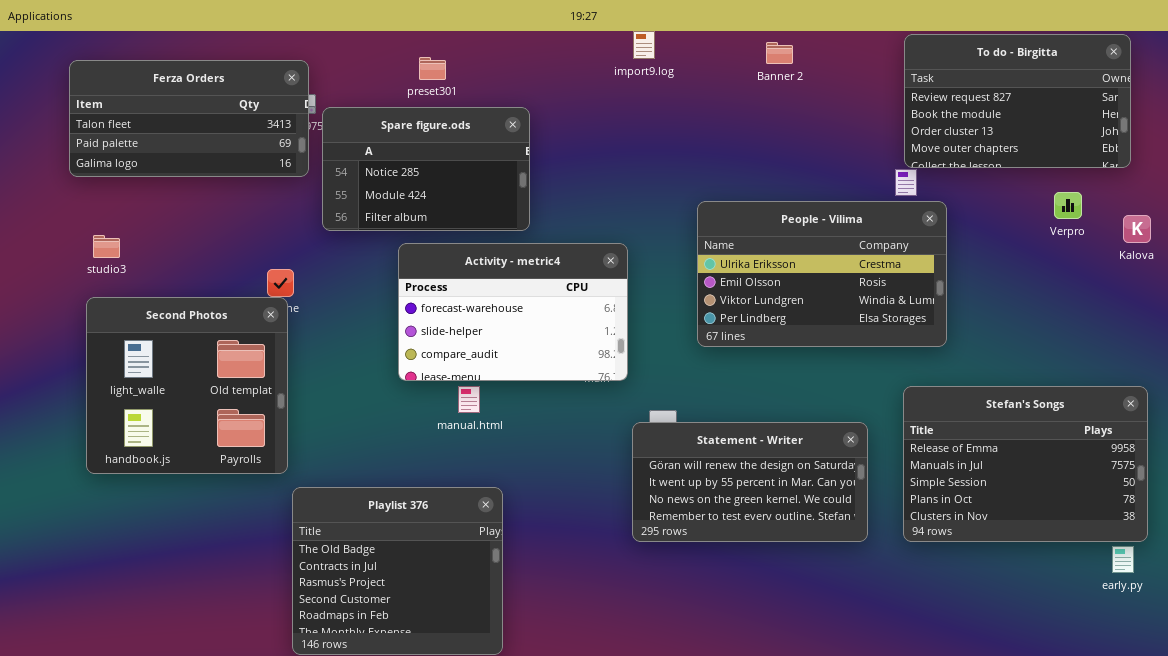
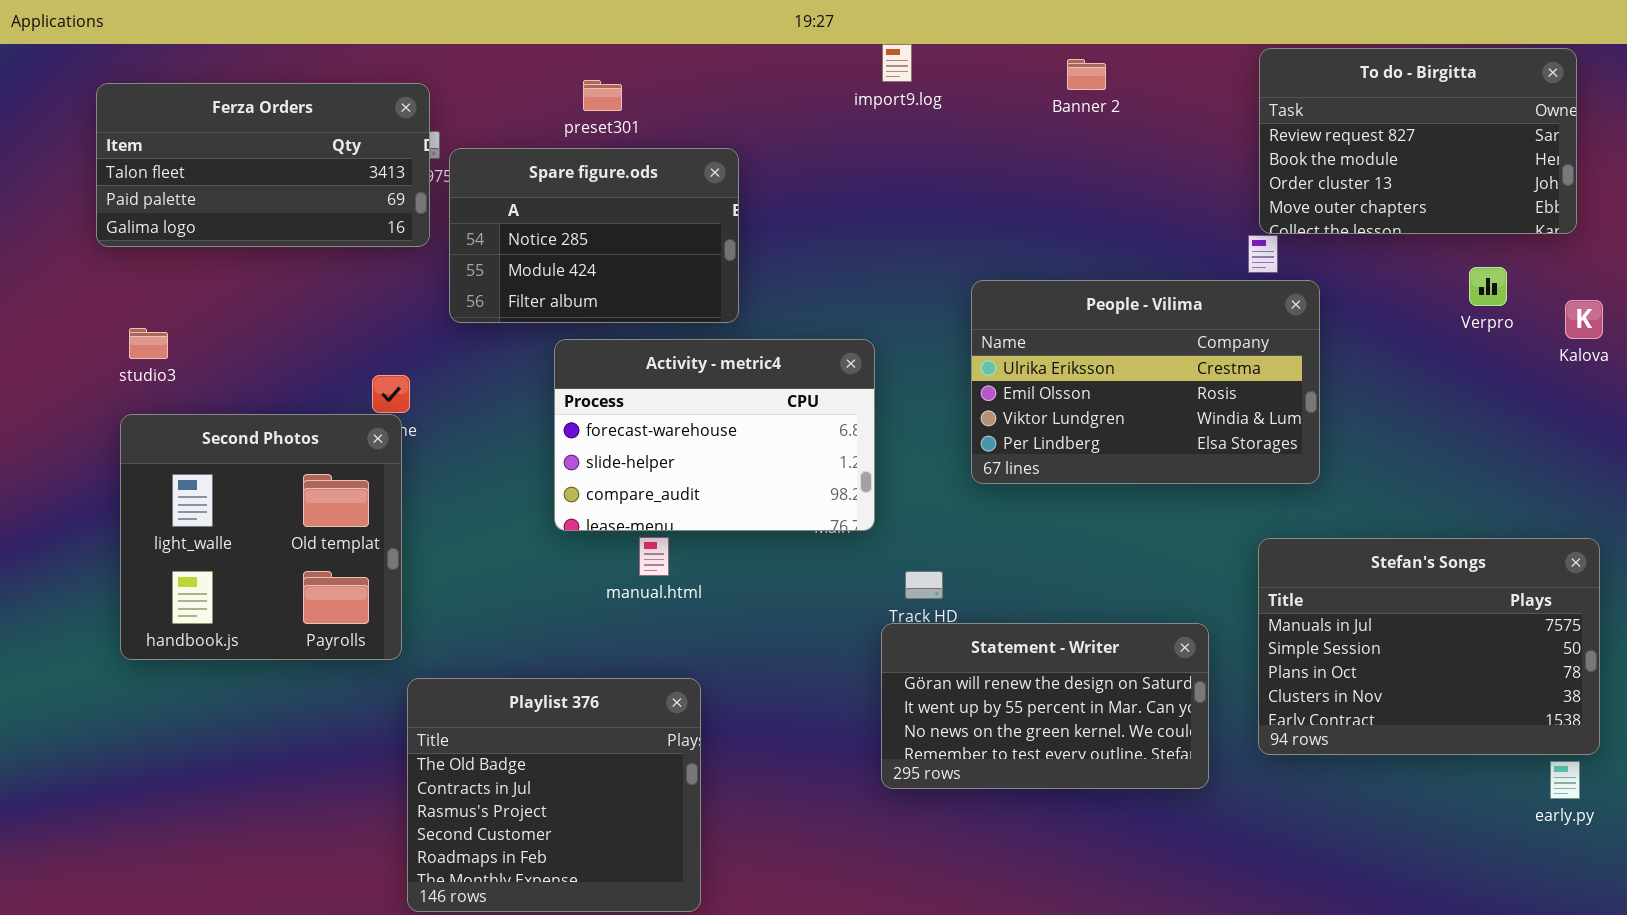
Stefan's Songs: [903,386,1148,542] -> [1258,538,1600,755], scrolled down 1 row
Statement - Writer: [632,422,868,542] -> [881,623,1209,789], moved

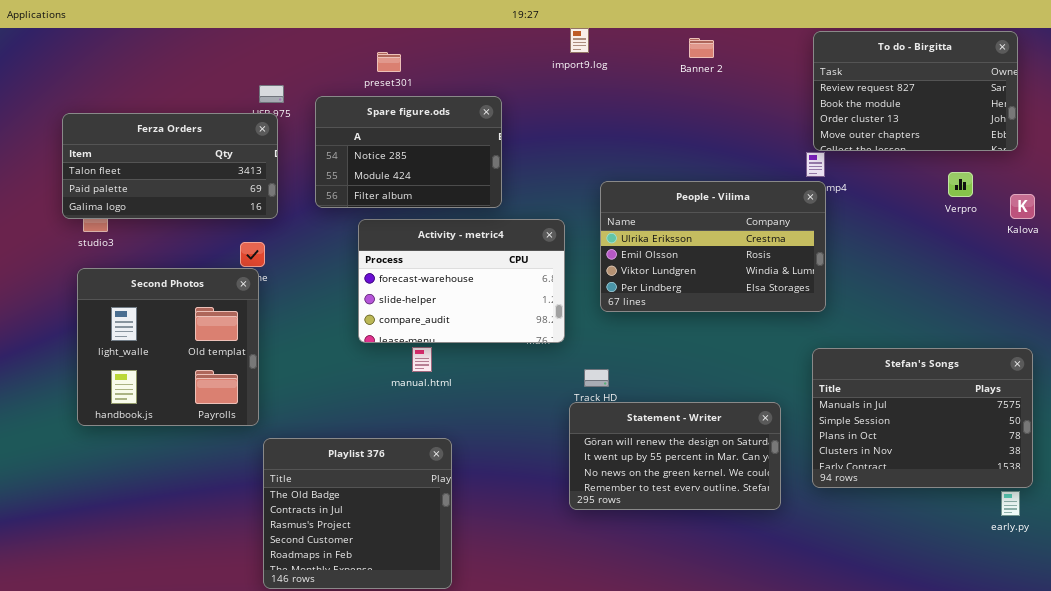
Ferza Orders: [96,83,430,247] -> [62,113,278,219], moved
Spare figure.ods: [449,148,739,323] -> [315,96,502,208], moved
People - Vilima: [971,280,1320,484] -> [600,181,826,312], moved

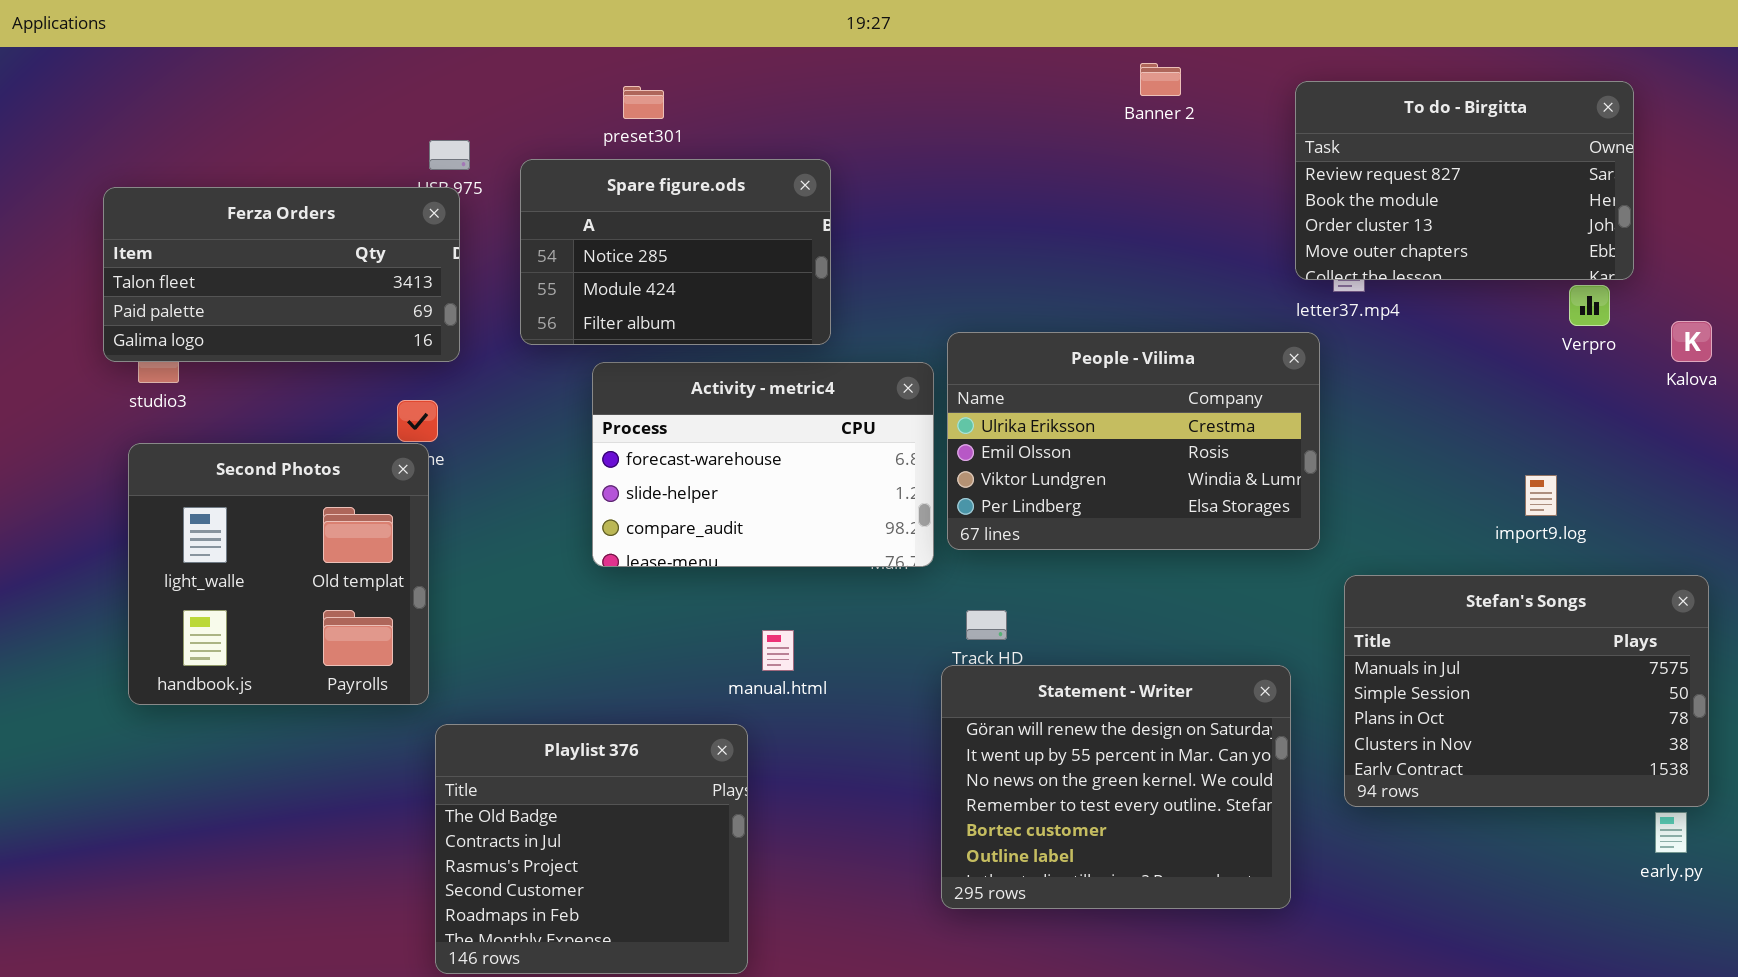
import9.log: [570,28,589,53] -> [1525,475,1557,516], moved
To do - Birgitta: [813,31,1018,151] -> [1295,81,1634,280], moved
People - Vilima: [600,181,826,312] -> [947,332,1320,550], moved
manual.html: [412,347,432,372] -> [762,630,794,671], moved
Statement - Writer: [569,402,781,510] -> [941,665,1291,909], resized

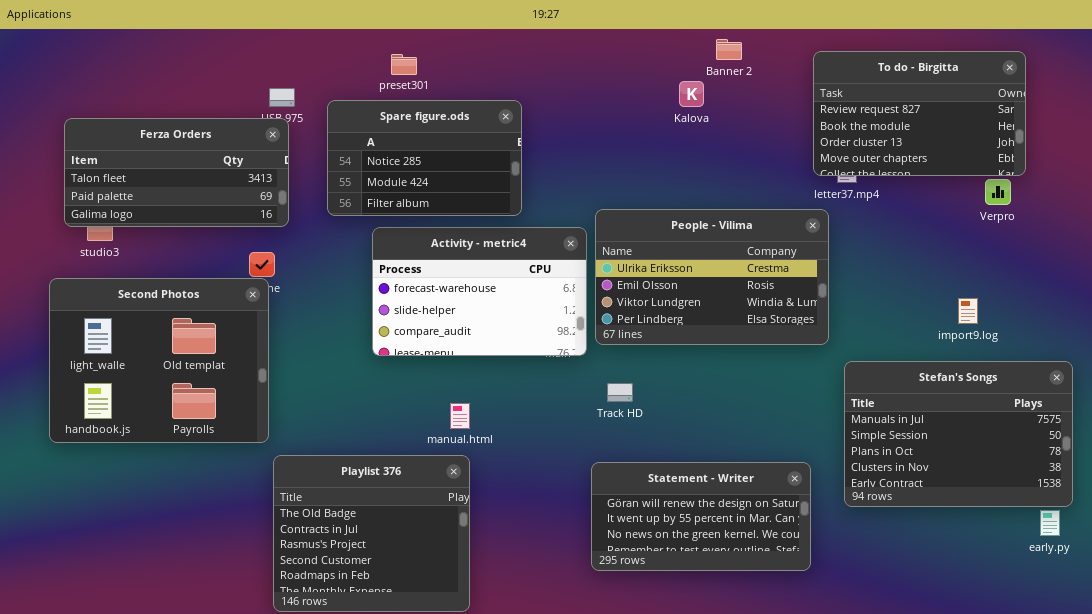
Kalova: [1671,321,1712,362] -> [679,81,704,107], moved
Second Photos: [128,443,429,705] -> [49,278,269,443], resized
manual.html: [762,630,794,671] -> [450,403,470,429], moved
Statement - Writer: [941,665,1291,909] -> [591,462,811,571], resized

